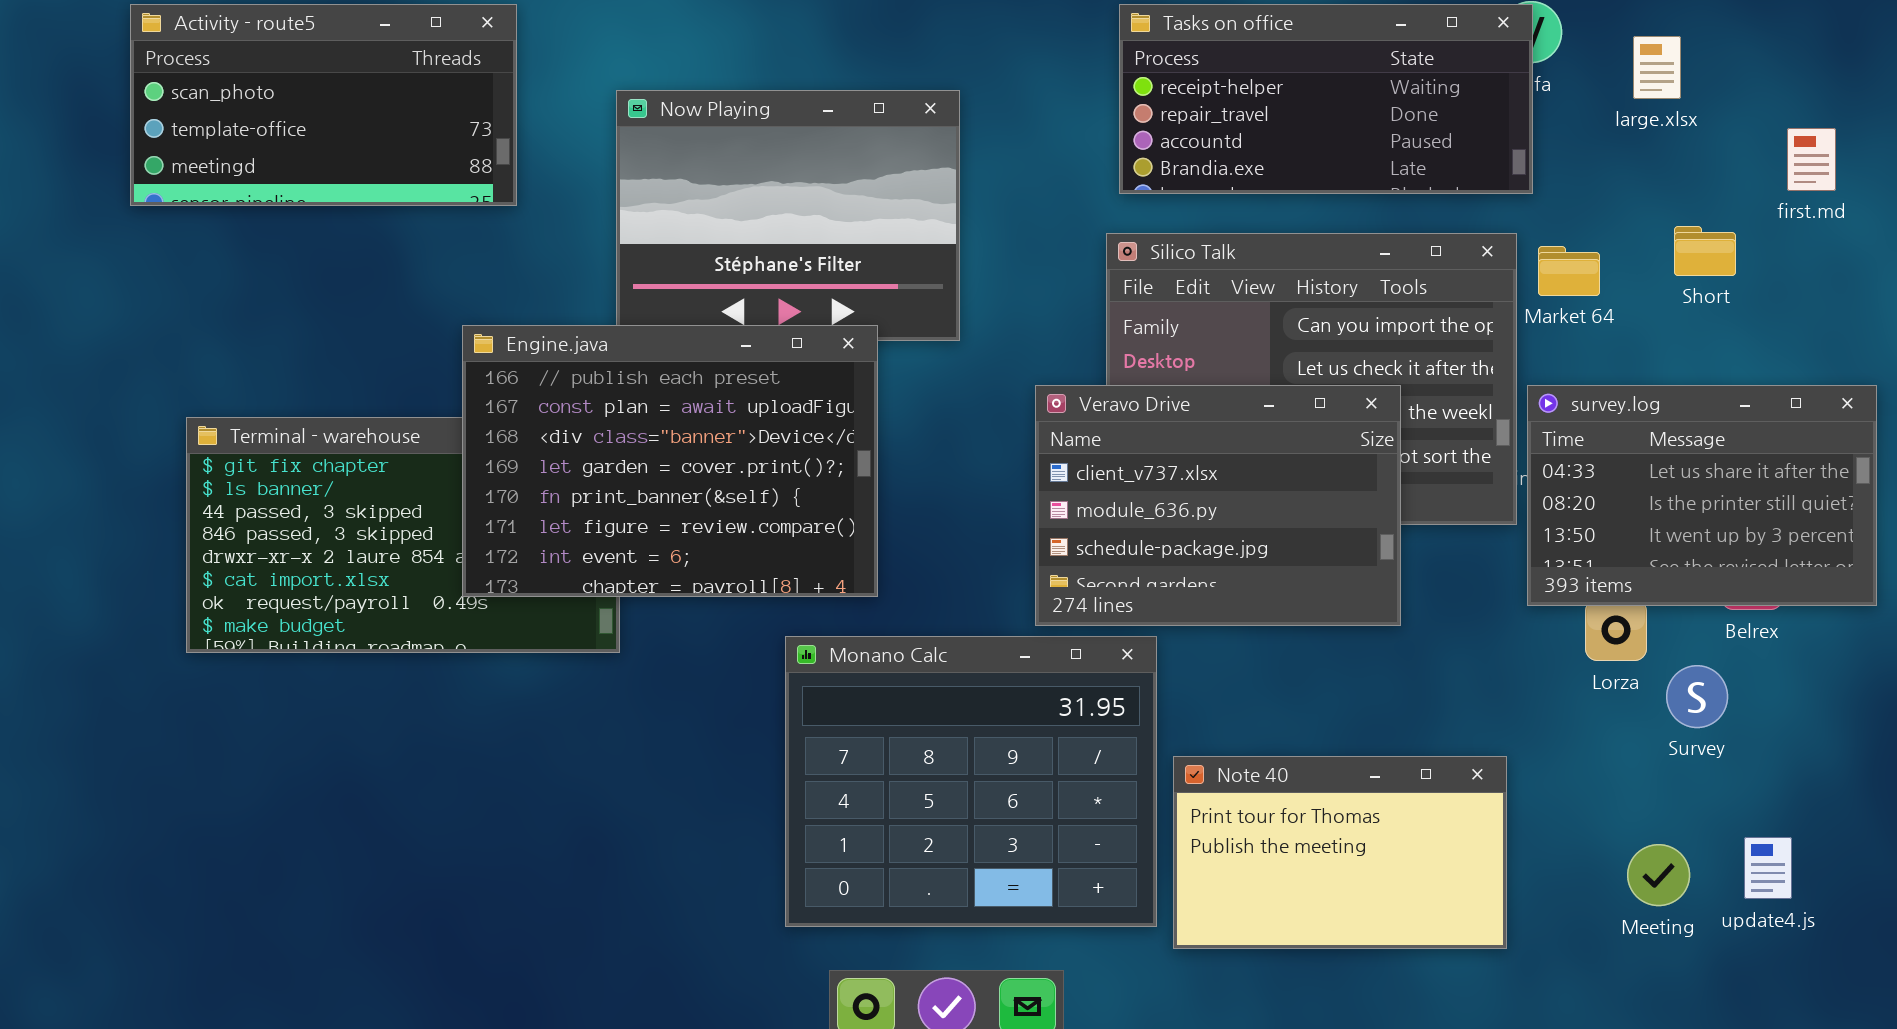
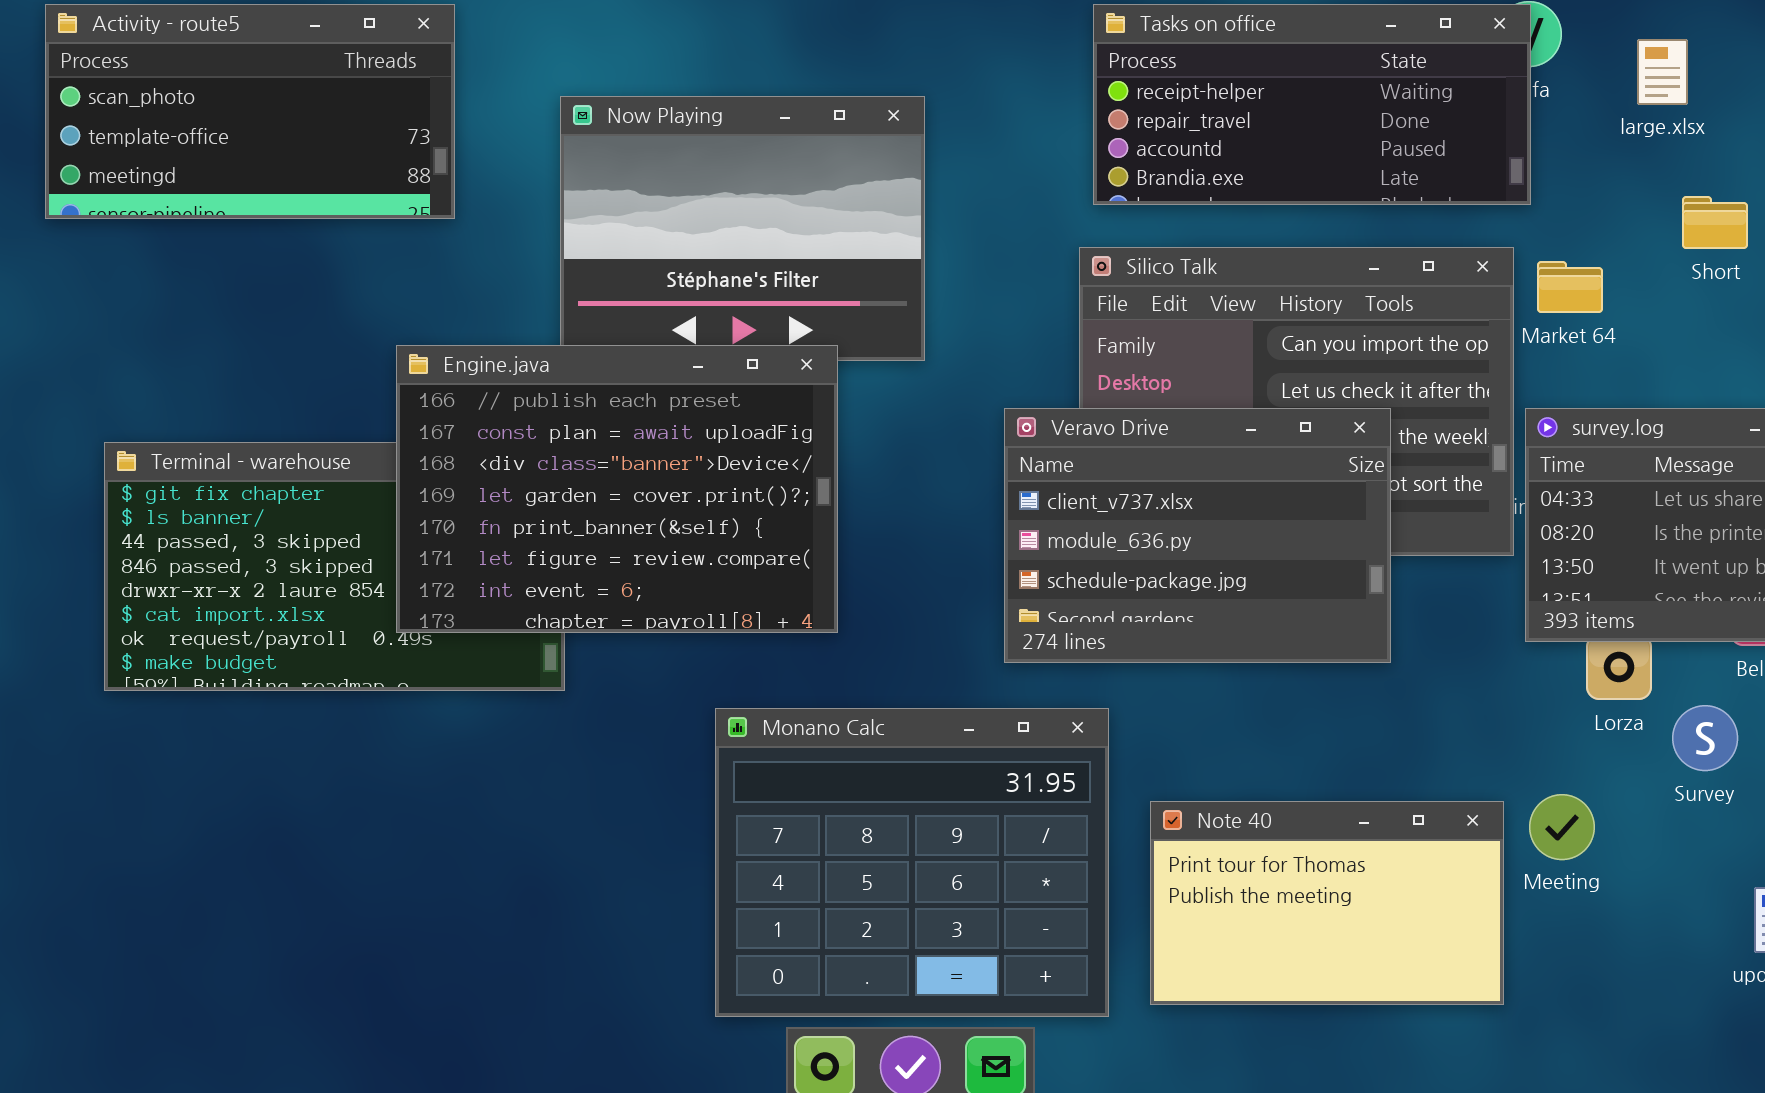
Short: [1674,226,1736,276] -> [1682,196,1748,249], moved
Monano Calc: [785,636,1157,927] -> [715,708,1109,1017], moved
Meeting: [1627,844,1690,906] -> [1529,794,1595,860], moved

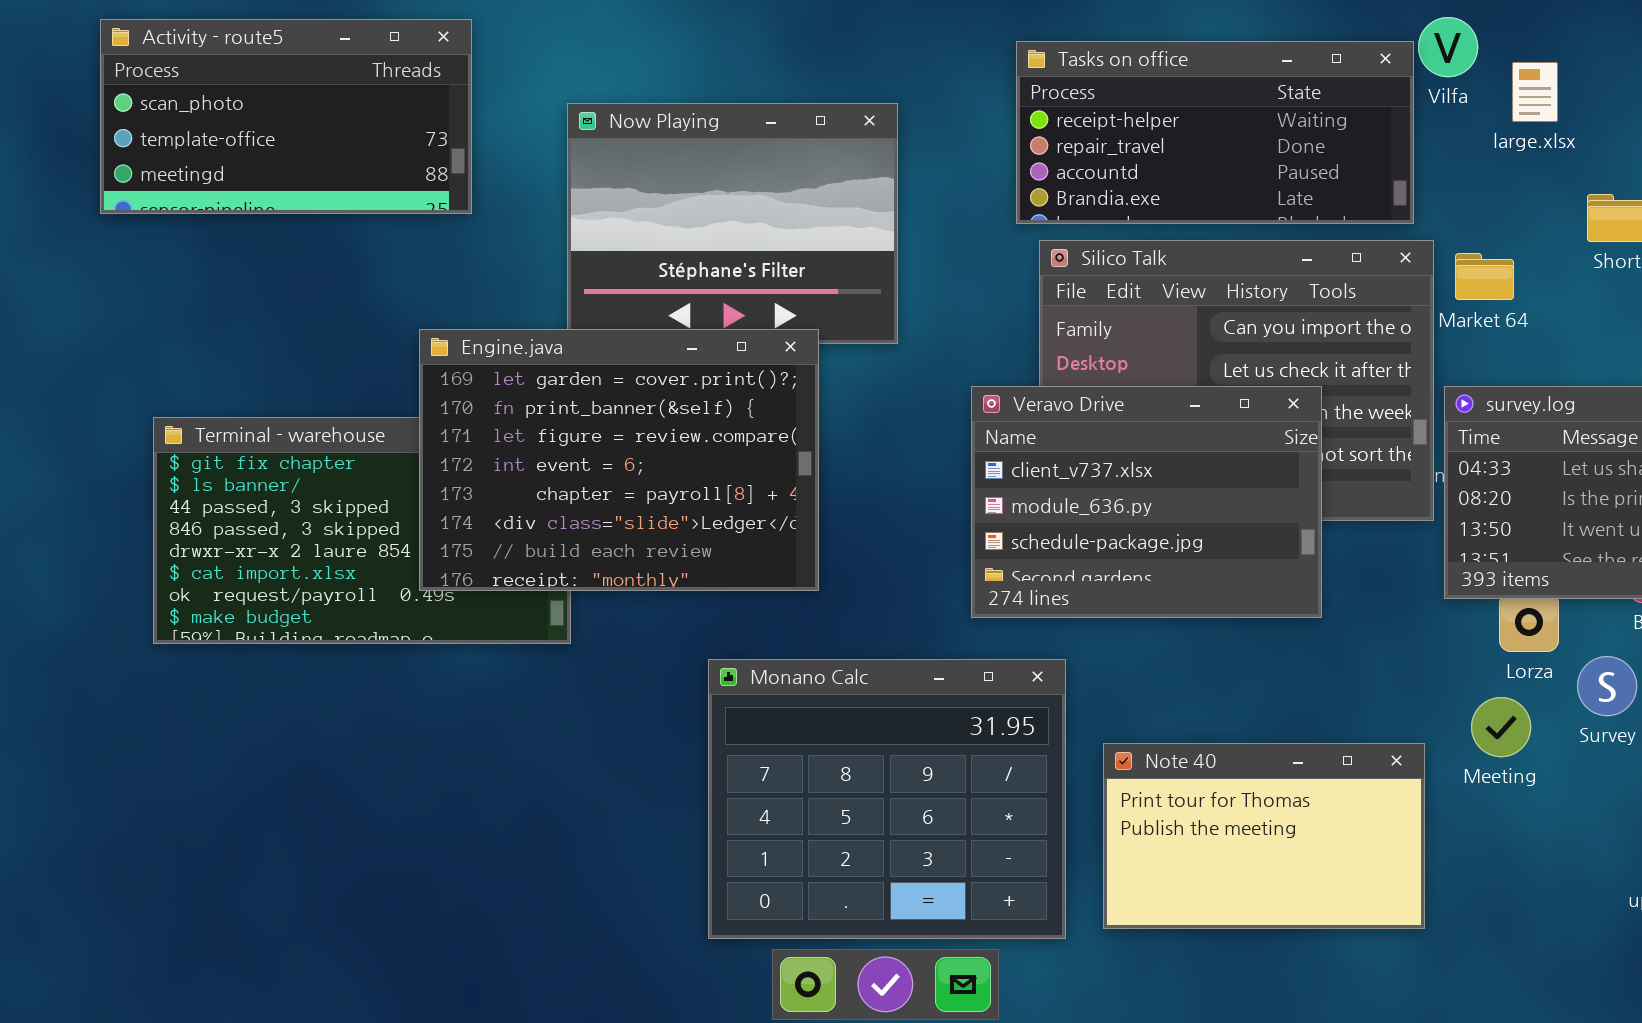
Tasks on office: [1093,4,1531,205] -> [1016,41,1414,224], moved
large.xlsx: [1637,39,1688,105] -> [1512,62,1558,122], moved
Engine.java: [396,345,838,633] -> [419,329,819,591], scrolled down 3 rows
Meeting: [1529,794,1595,860] -> [1471,697,1531,757], moved

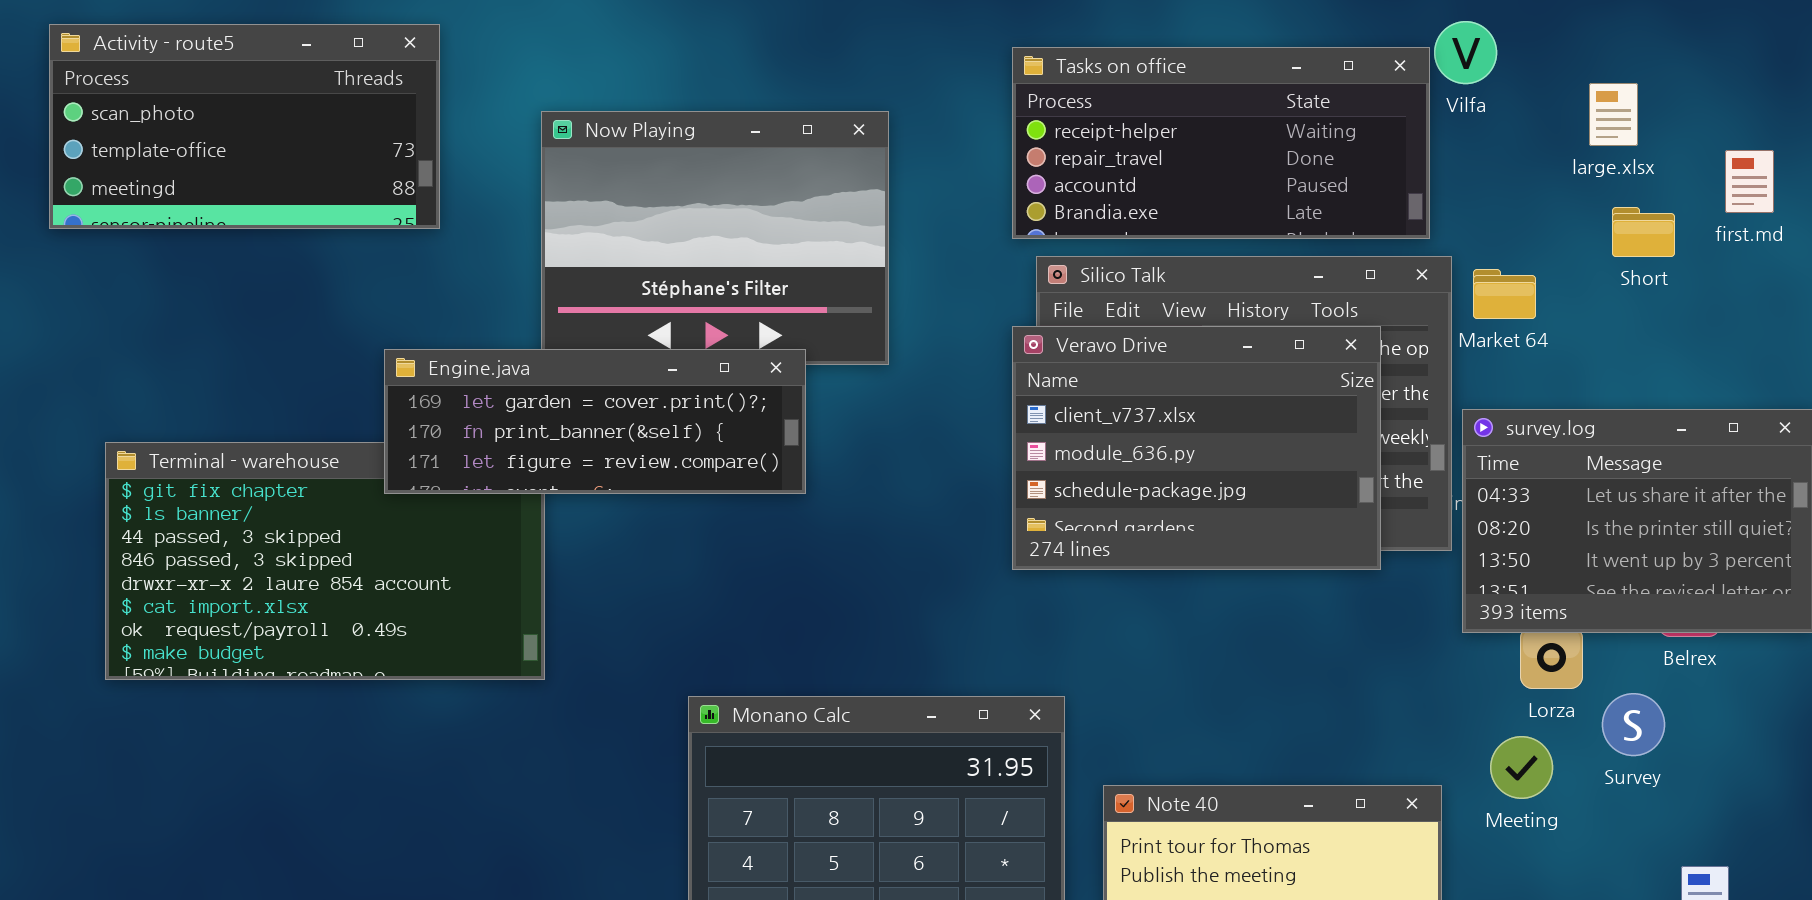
large.xlsx: [1512,62,1558,122] -> [1589,83,1638,146], moved
Engine.java: [419,329,819,591] -> [384,349,806,494], resized
Veravo Drive: [971,386,1322,618] -> [1012,326,1381,570], moved

